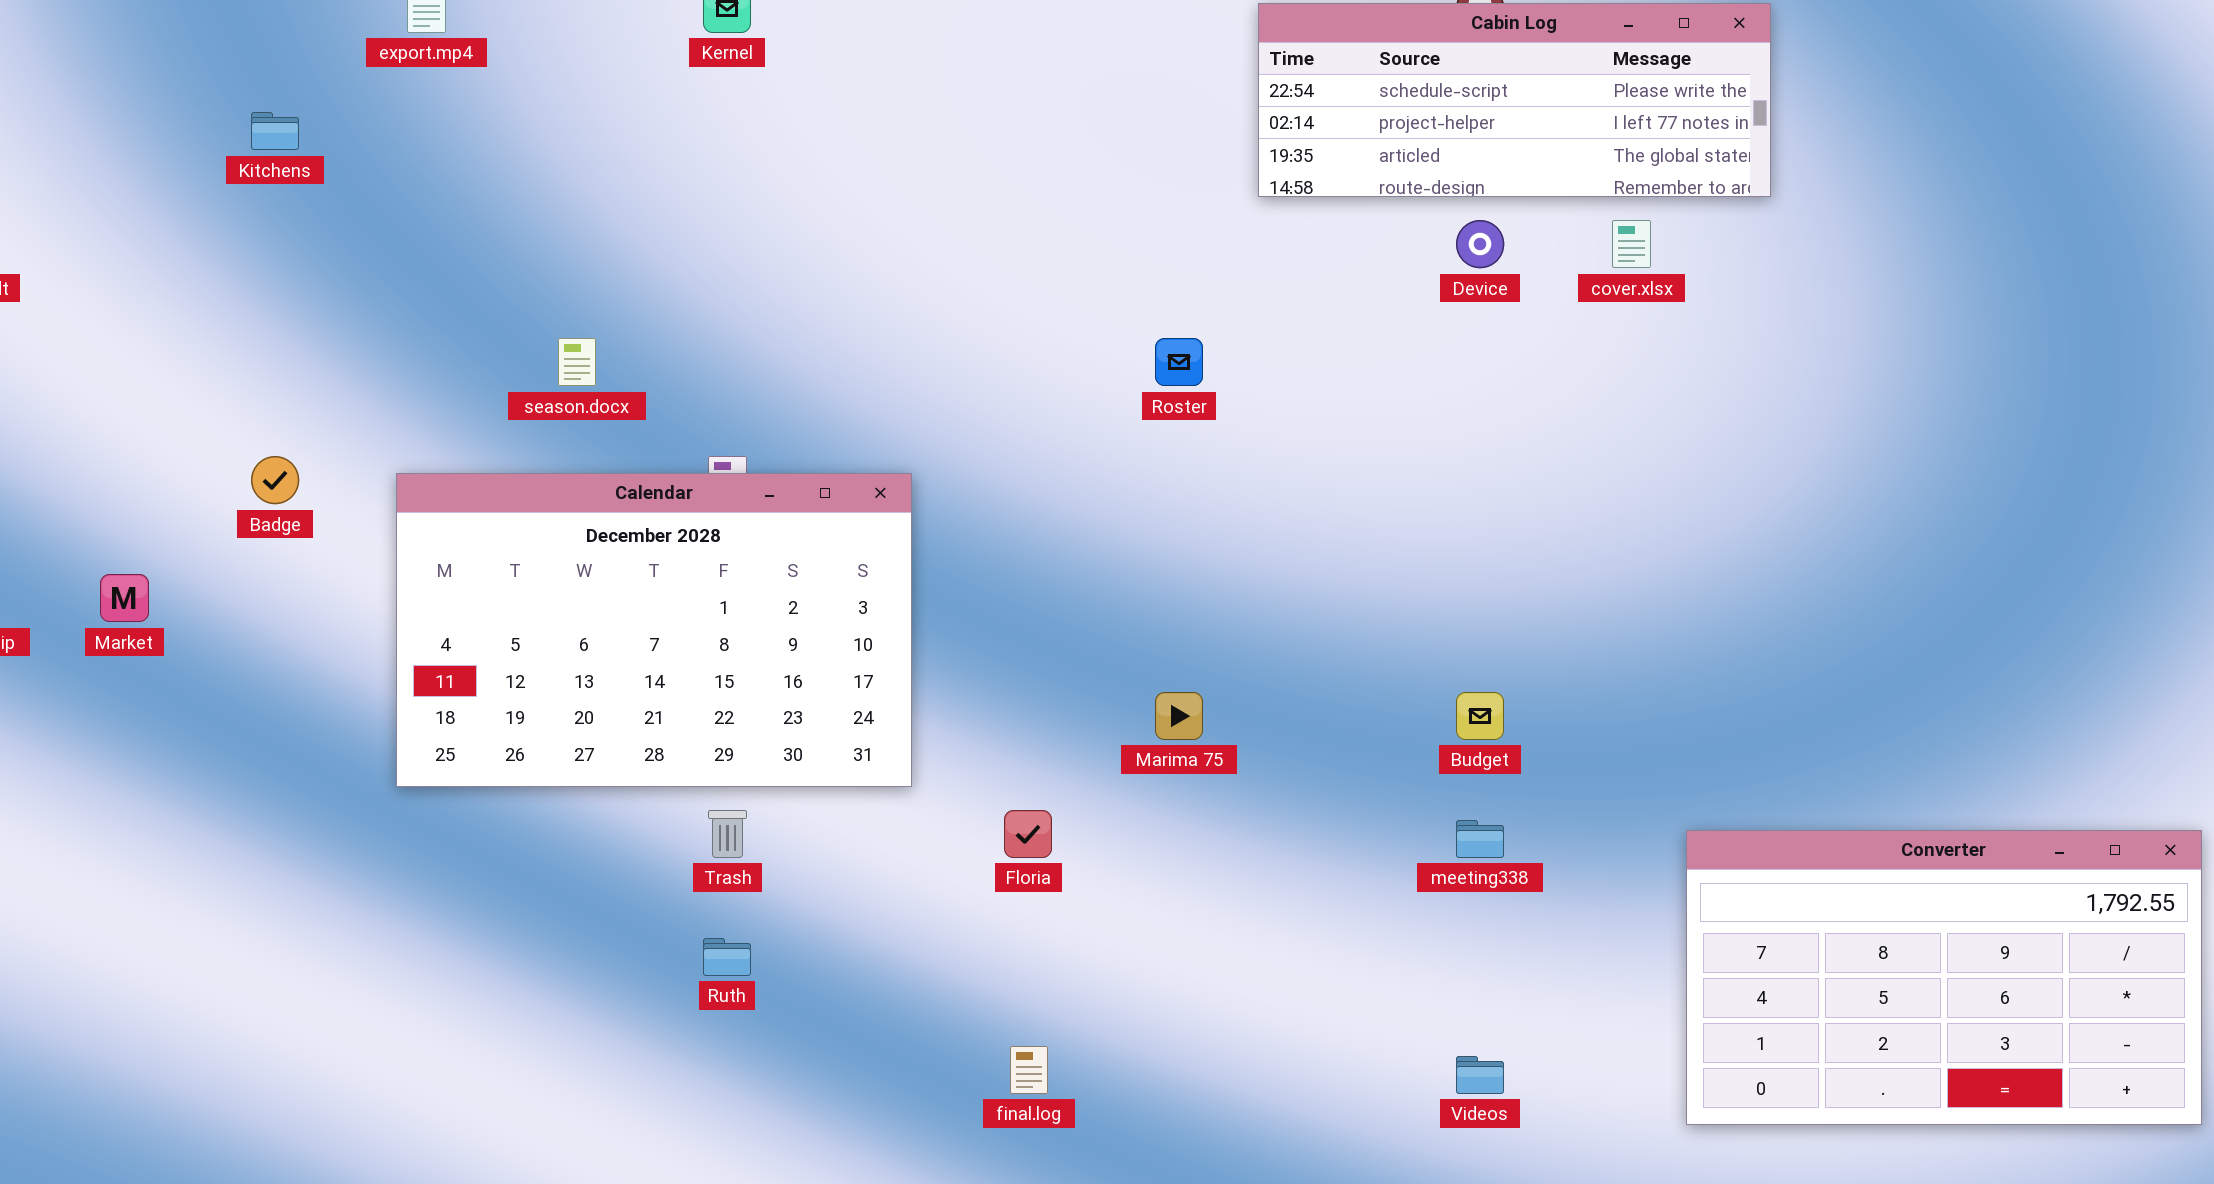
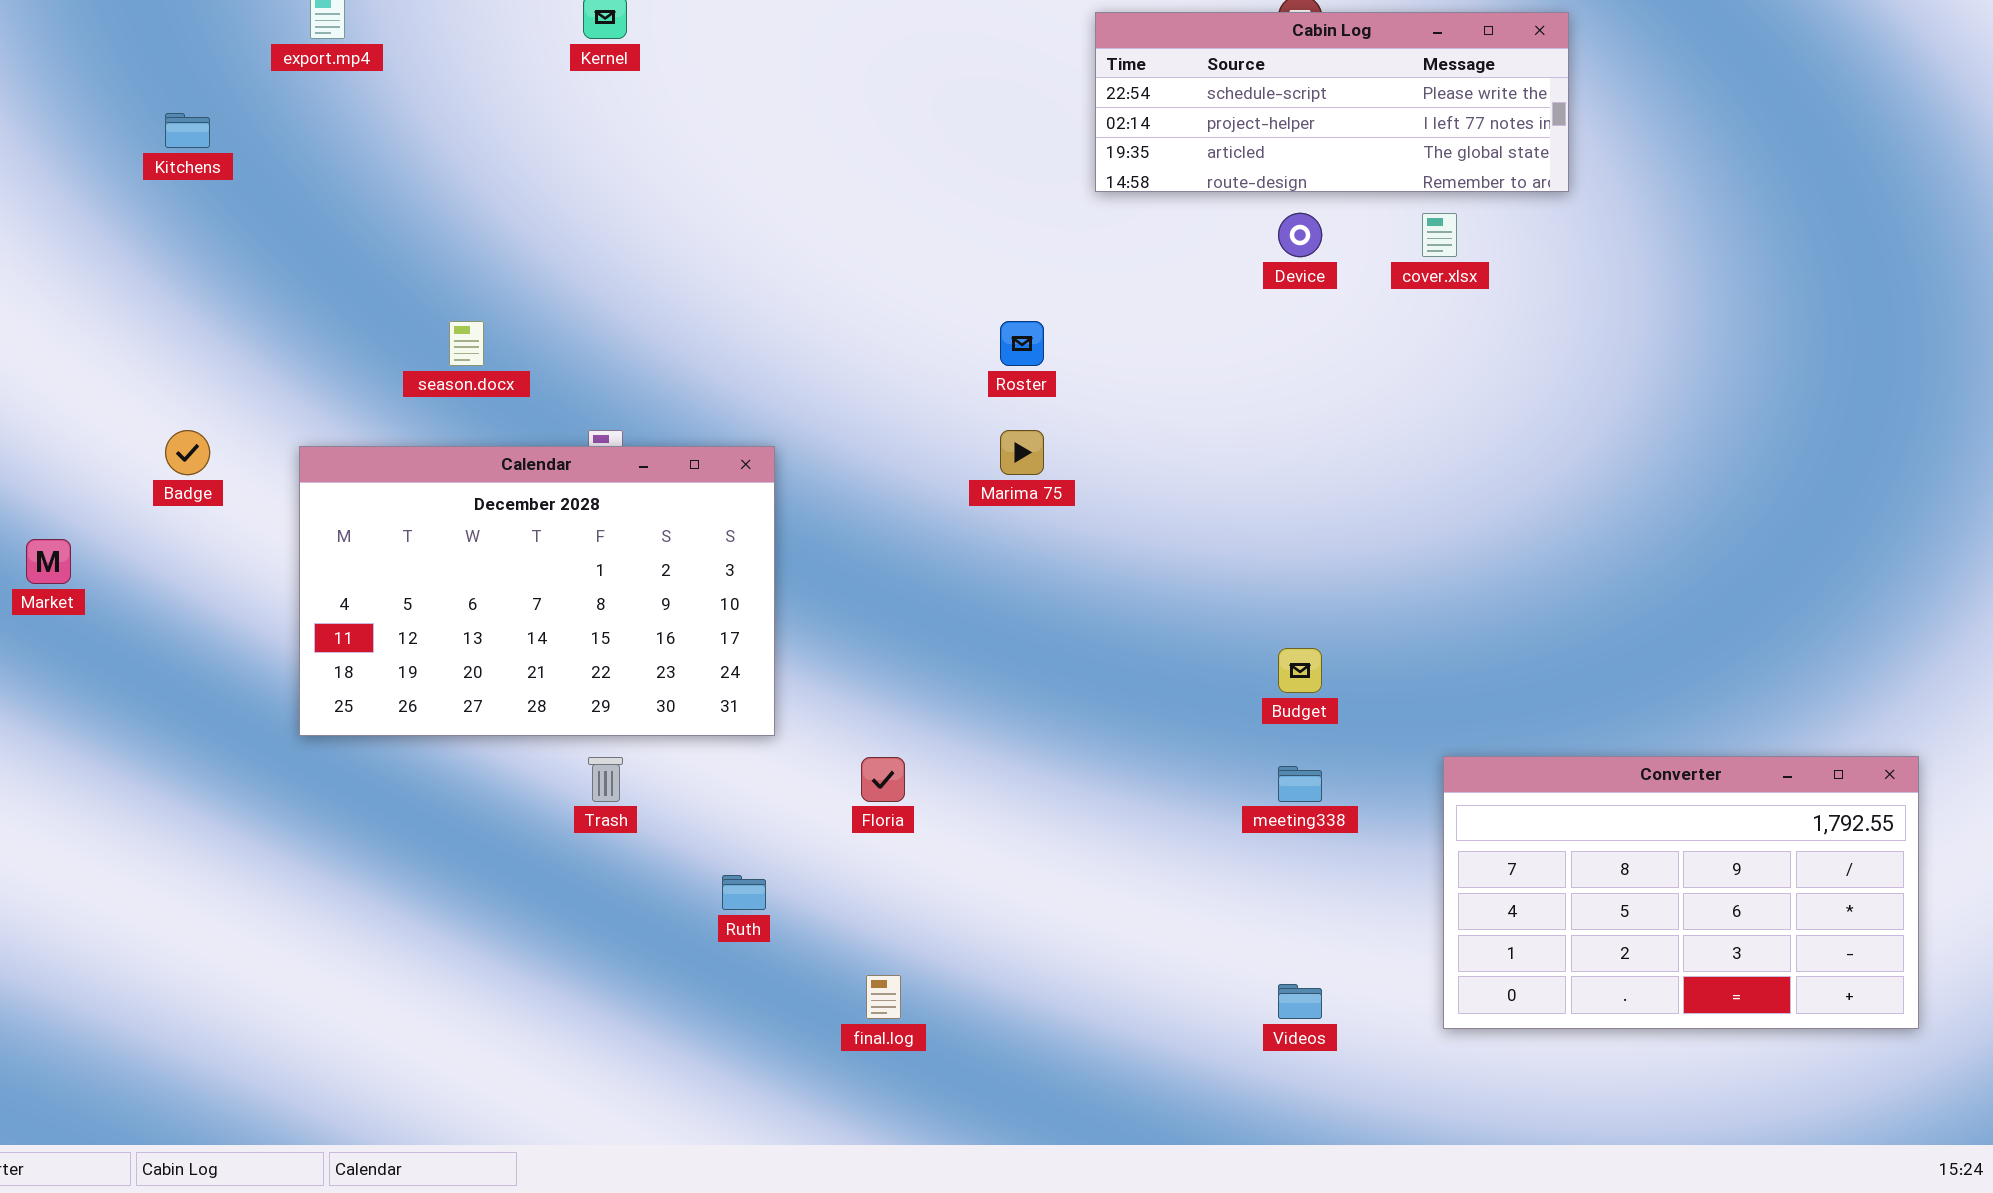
Marima 75: [1155,692,1203,740] -> [1000,430,1044,475], moved
Converter: [1686,830,2202,1125] -> [1443,756,1919,1029], moved
Ruth: [703,938,751,976] -> [722,875,766,910], moved

